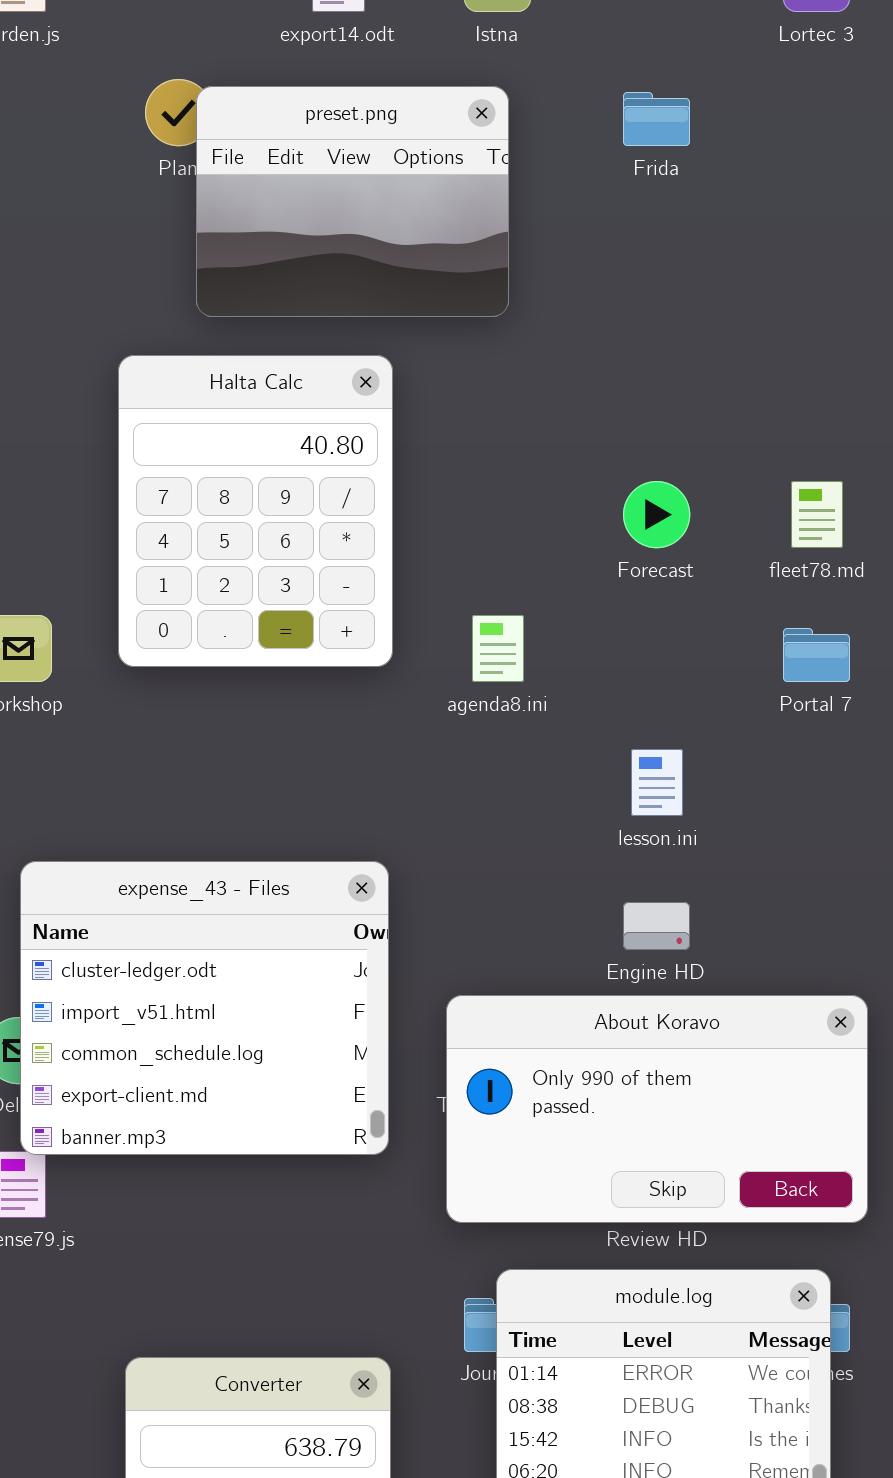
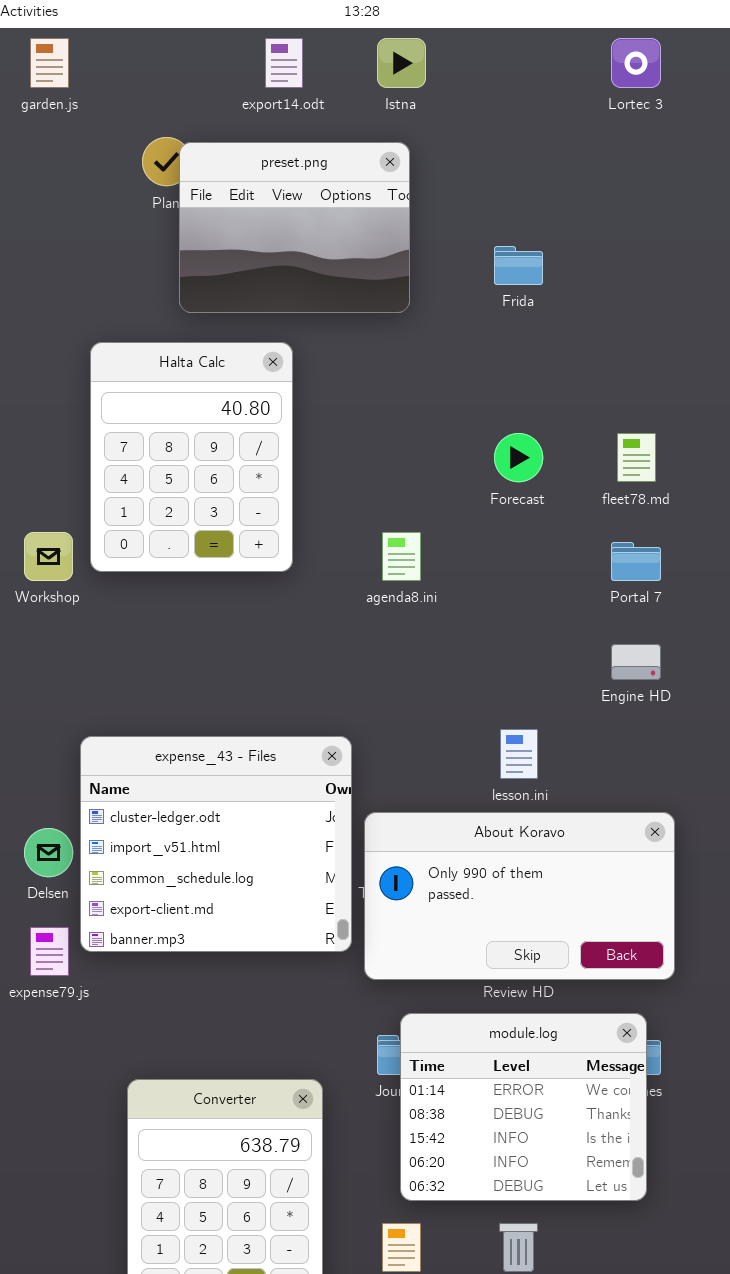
Frida: [623,92,690,146] -> [494,246,543,285], moved
Halta Calc: [118,355,393,667] -> [90,342,293,572], moved
lesson.ini: [631,749,683,816] -> [500,729,538,779], moved
expense_43 - Files: [20,861,389,1155] -> [80,736,352,952], moved
Engine HD: [623,902,690,950] -> [611,644,661,680], moved

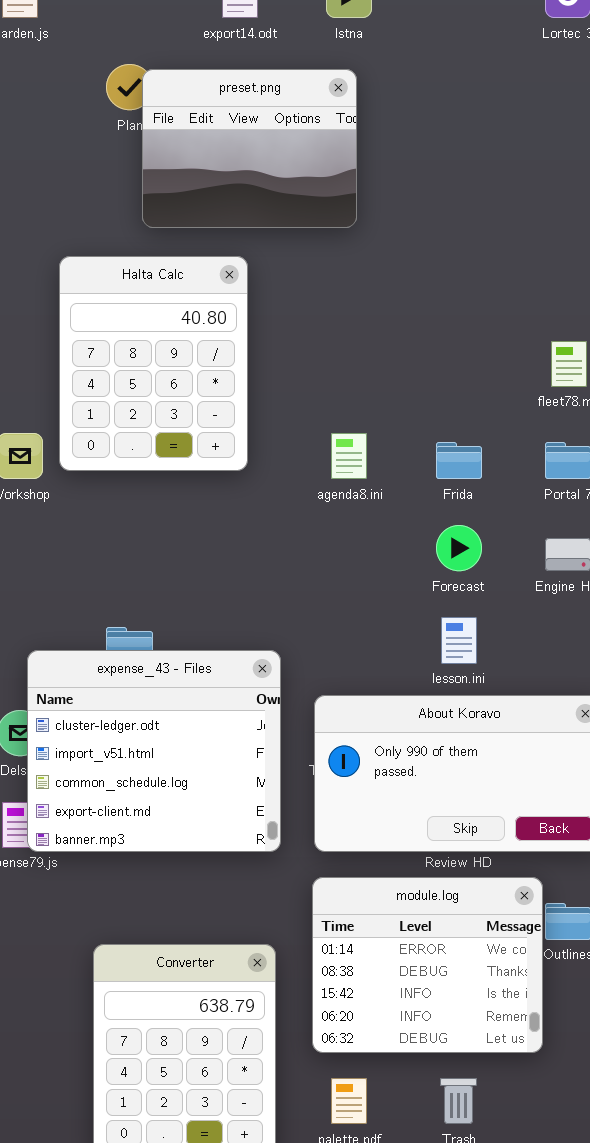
Frida: [494,246,543,285] -> [436,442,482,479], moved
Forecast: [494,433,543,482] -> [436,525,482,571], moved
expense_43 - Files: [80,736,352,952] -> [27,650,281,852], moved
module.log: [400,1013,647,1201] -> [312,877,543,1053], moved

